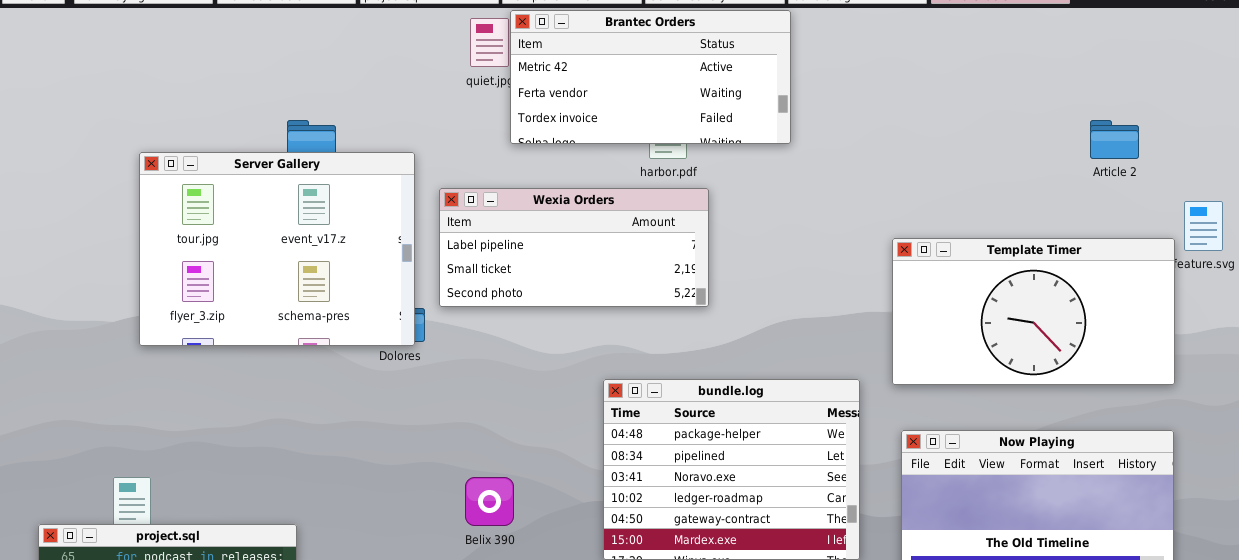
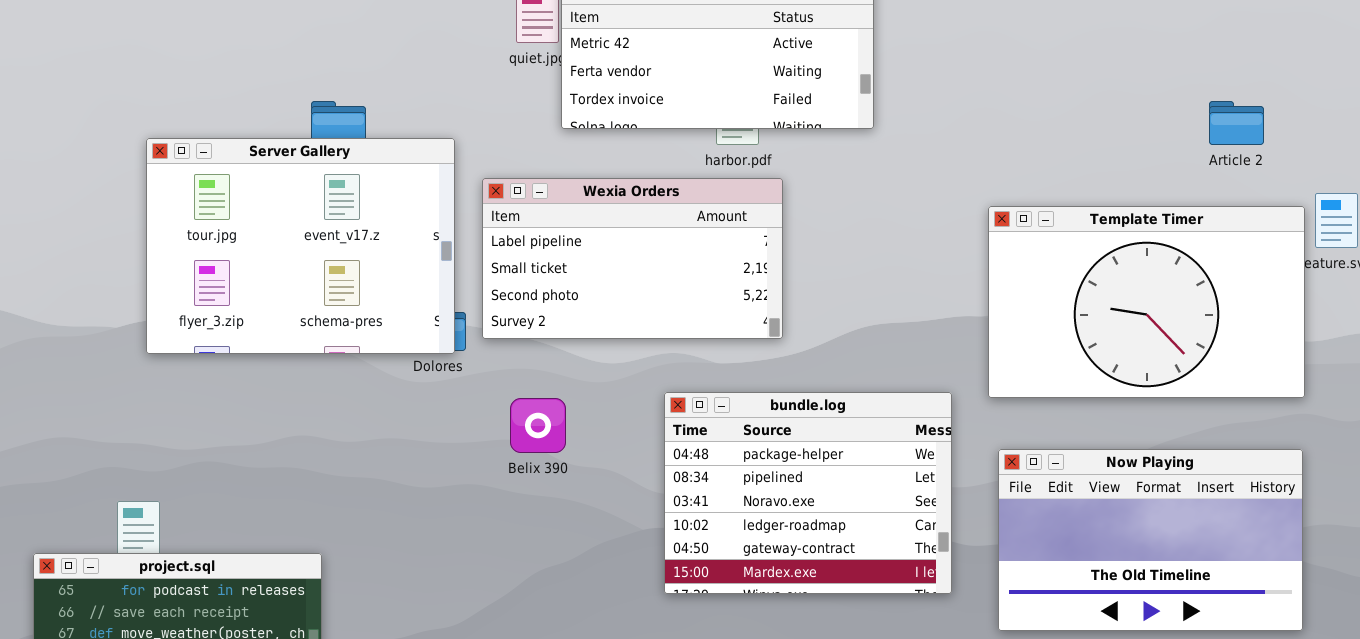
Wexia Orders: [439,188,709,307] -> [482,178,783,339], resized
Template Timer: [892,238,1175,385] -> [988,206,1305,398], resized
Belix 390: [465,477,514,526] -> [510,398,566,453], moved

